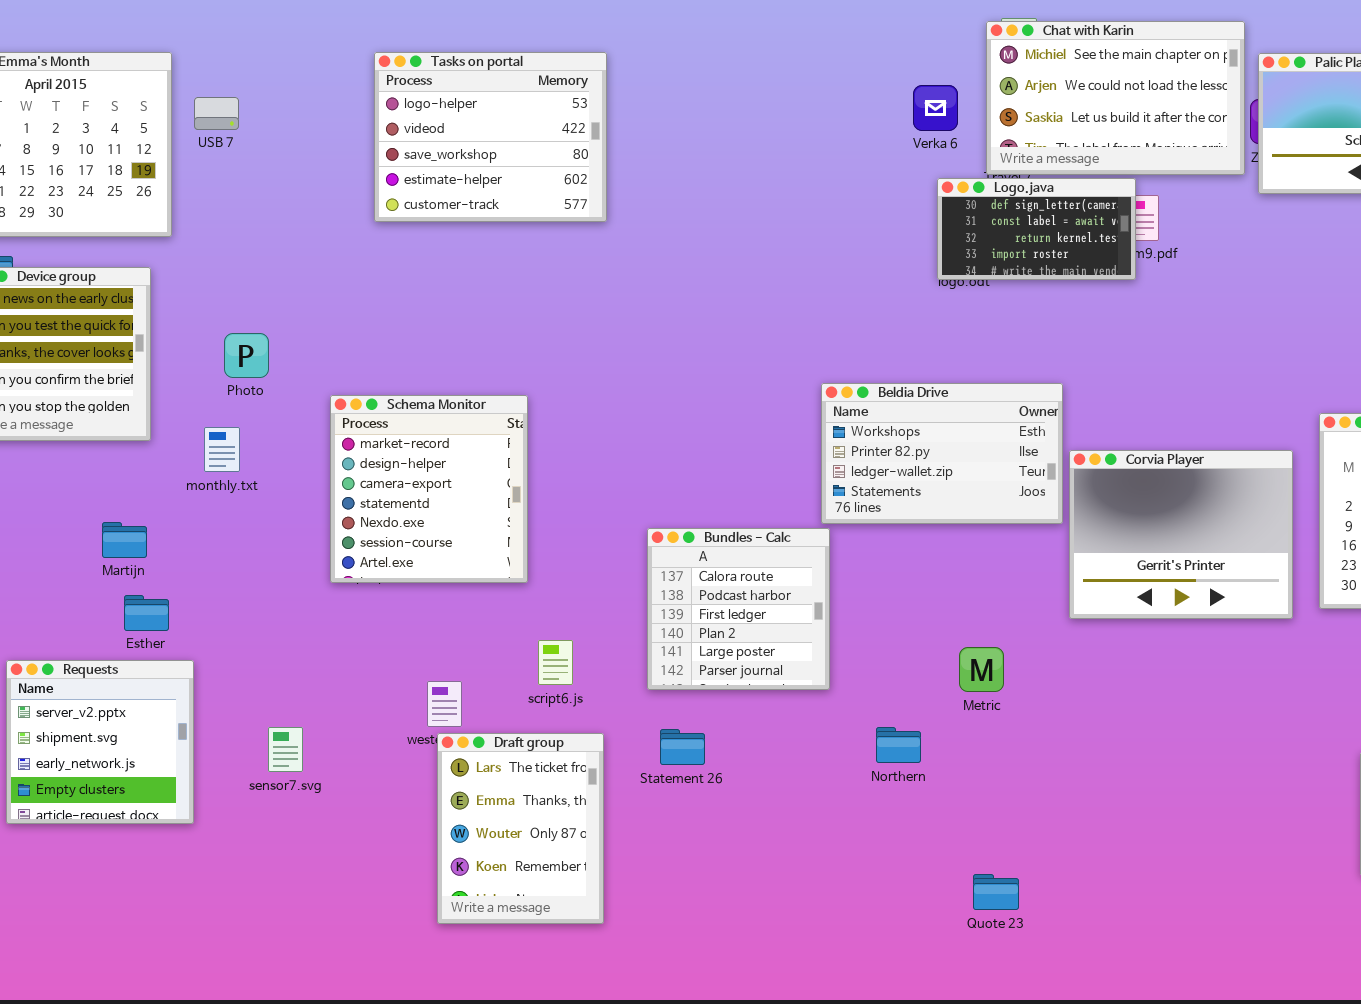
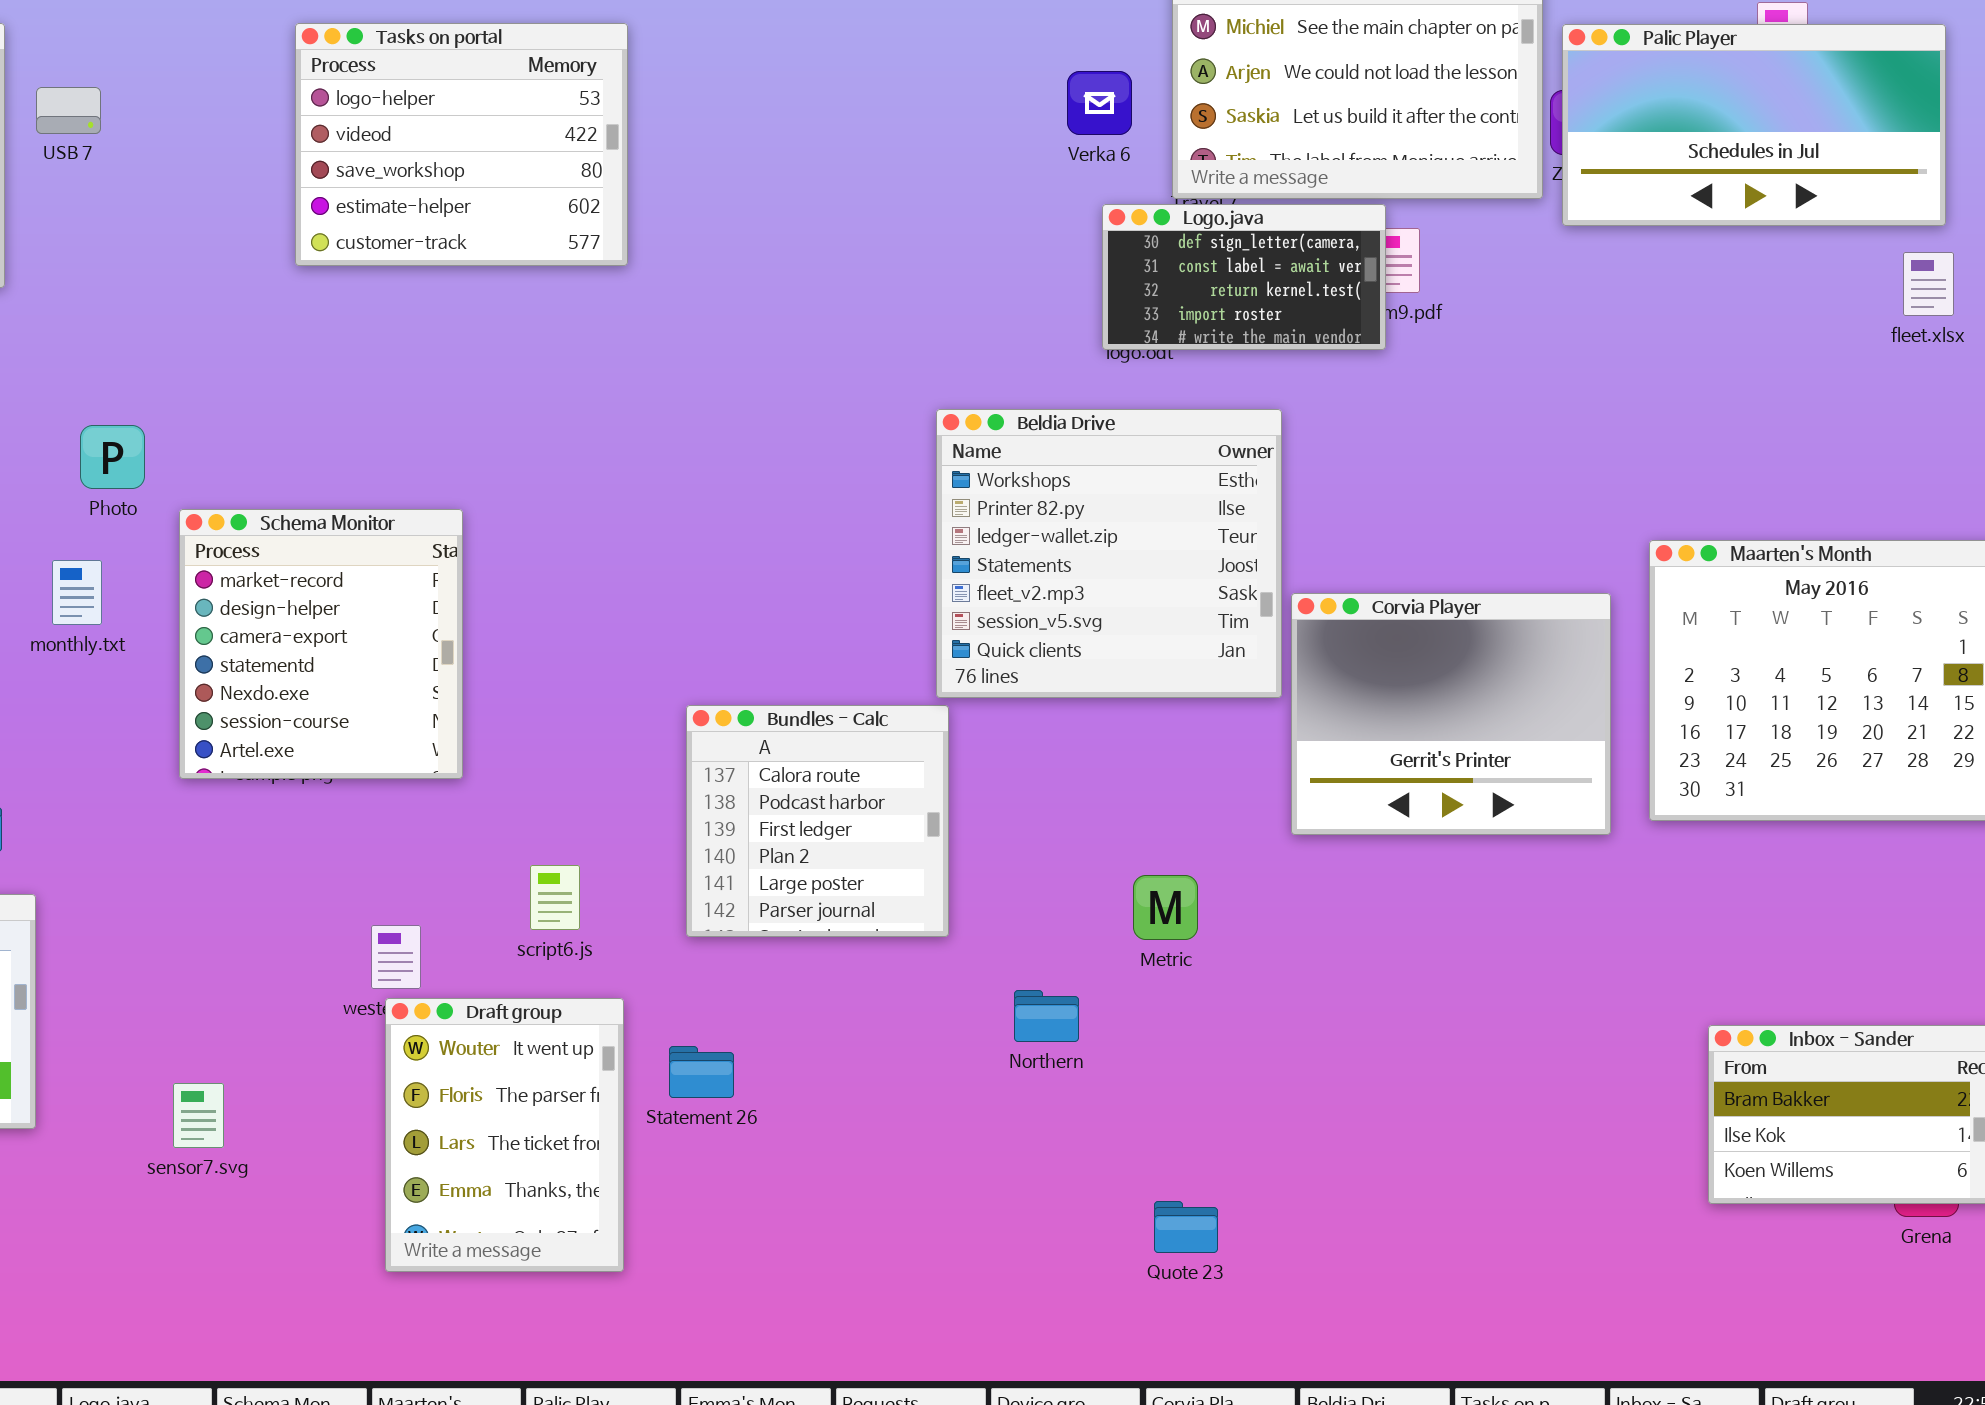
Beldia Drive: [821,383,1063,524] -> [936,409,1282,698], resized
Schema Monitor: [330,395,528,583] -> [179,509,463,779], moved
sensor7.svg: [268,727,303,772] -> [173,1083,224,1148], moved
Statement 26: [660,729,705,765] -> [669,1046,734,1098], moved
Draft group: [437,733,604,924] -> [385,998,624,1272], scrolled up 2 rows

